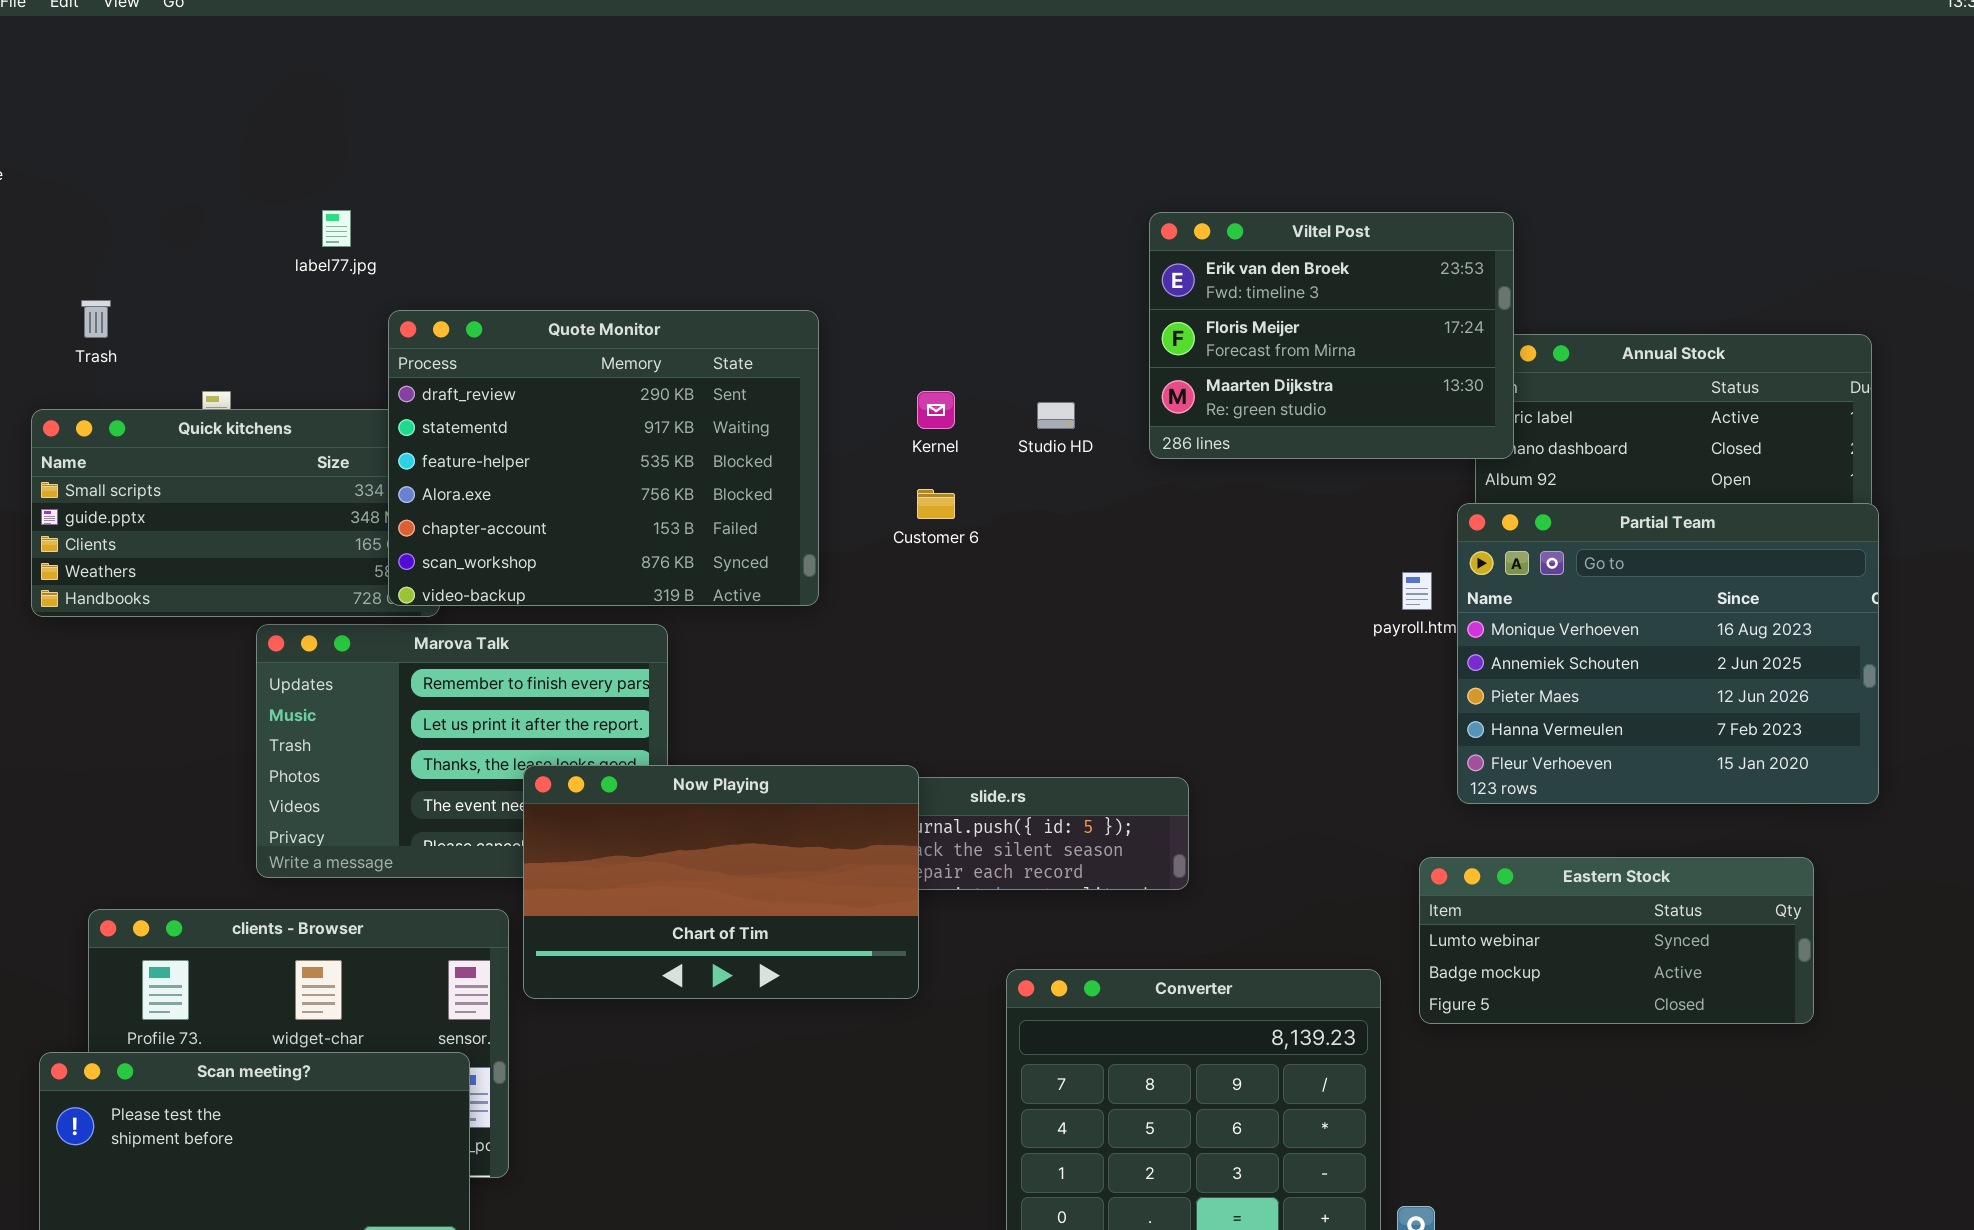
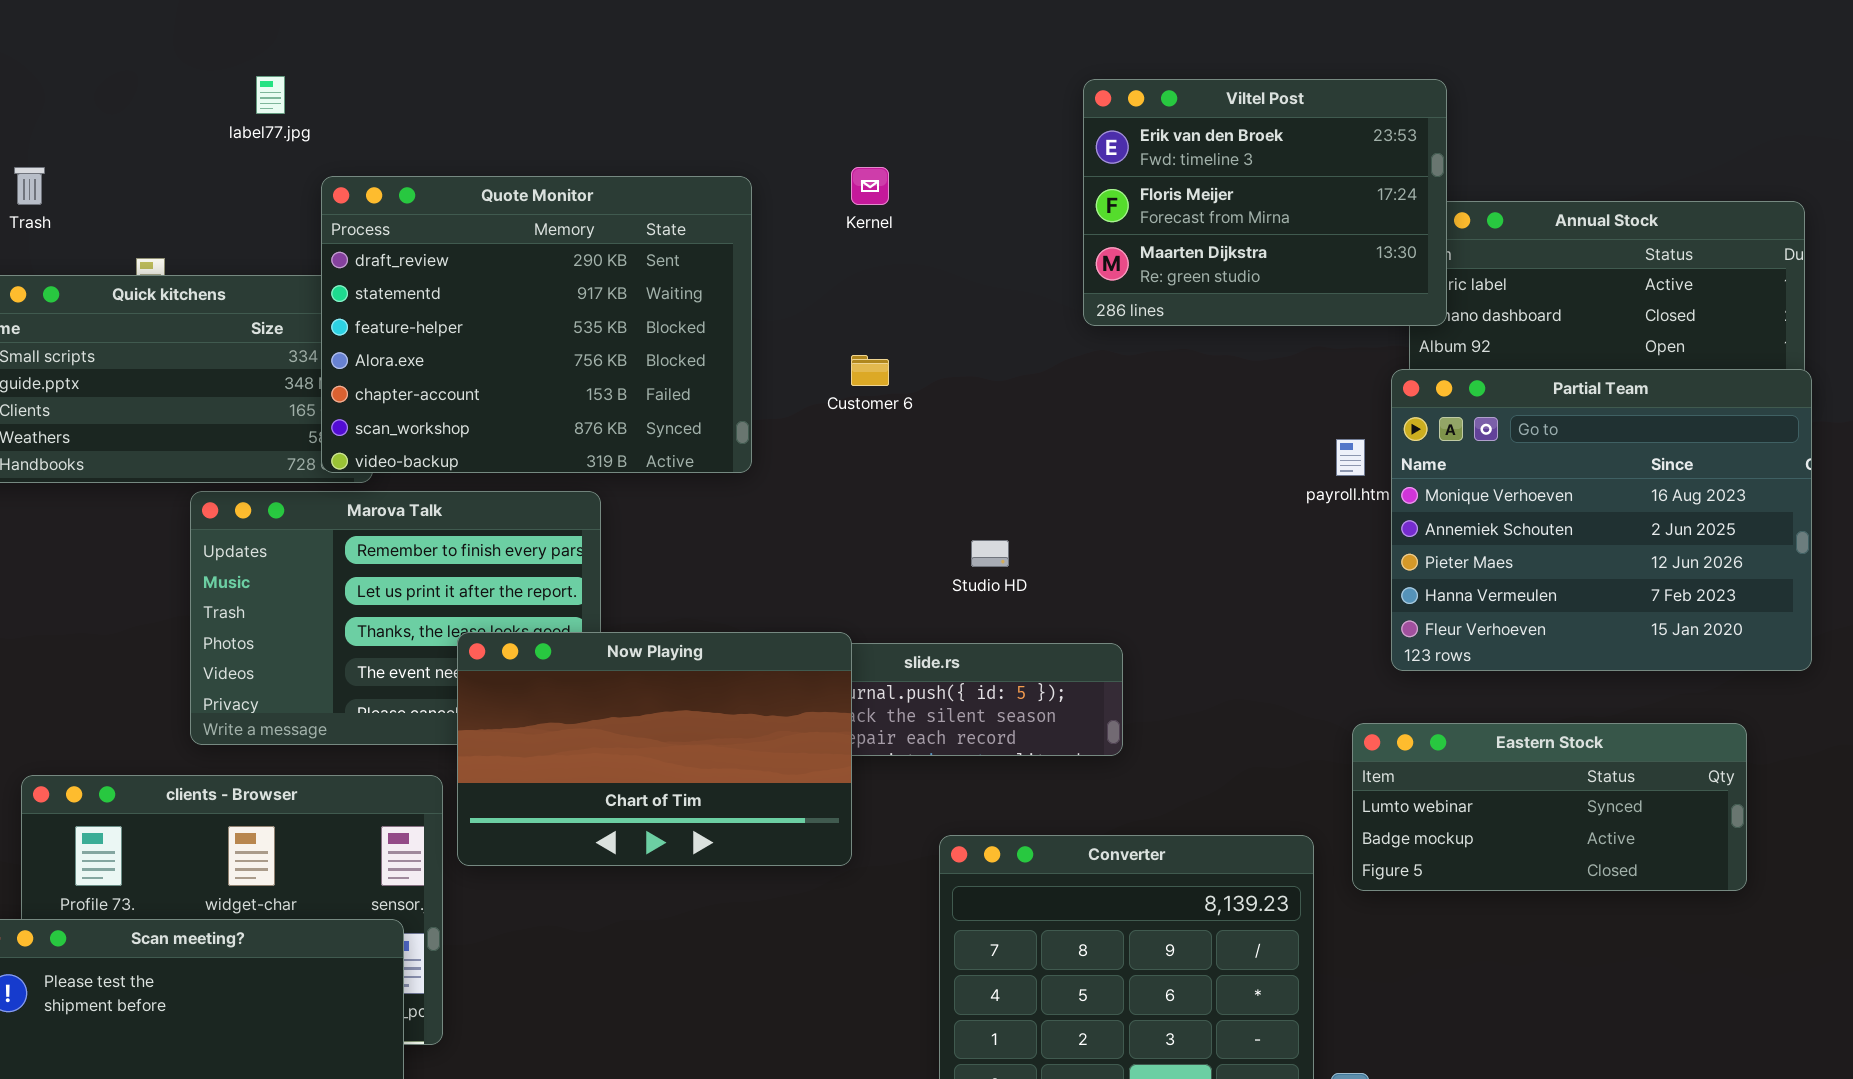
Kernel: [917,391,955,429] -> [851,167,889,205], moved
Studio HD: [1037,402,1075,429] -> [971,540,1009,567], moved

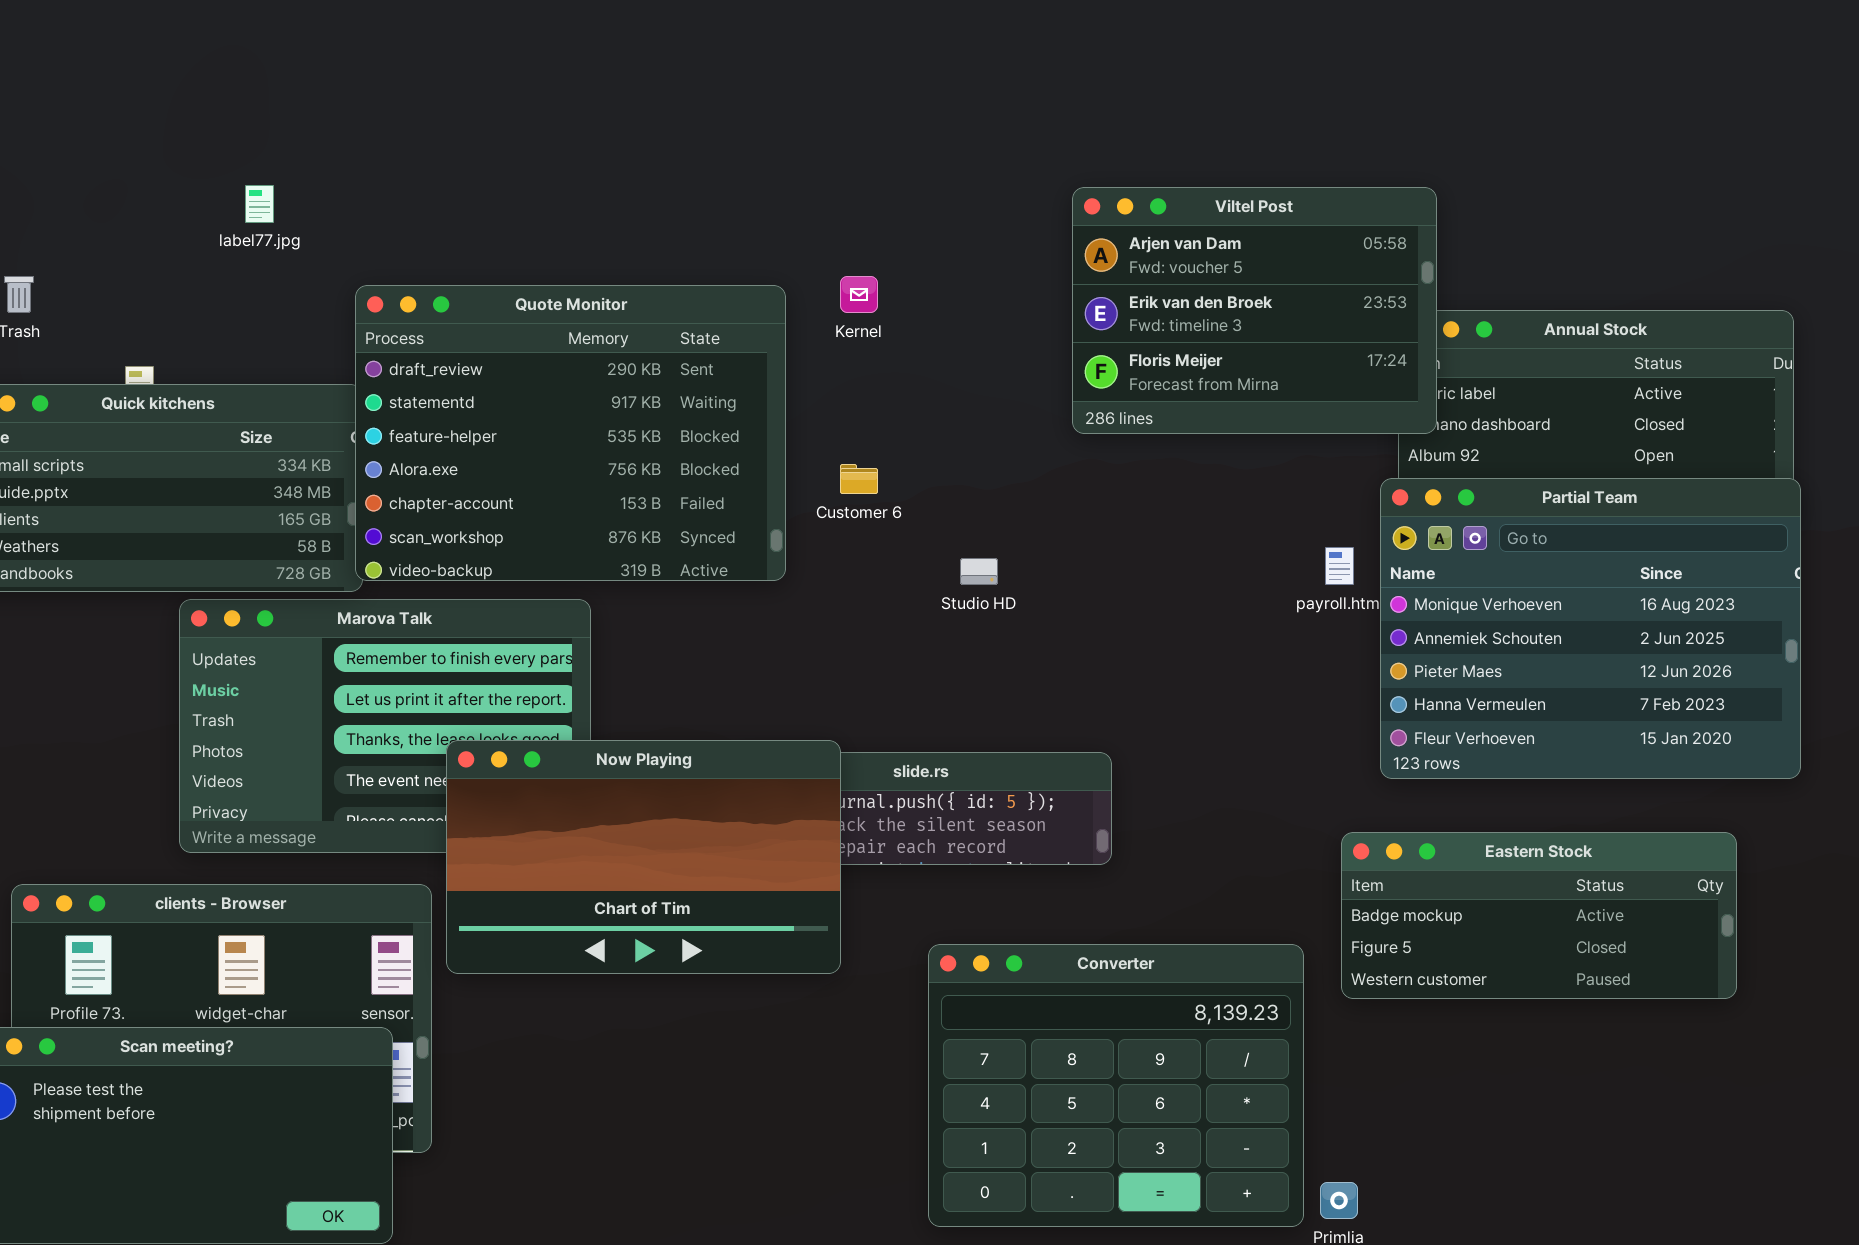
Viltel Post: [1083,79,1447,326] -> [1072,187,1437,434], scrolled up 1 row
Quote Monitor: [321,176,752,473] -> [355,285,786,581], moved
Studio HD: [971,540,1009,567] -> [960,558,998,585], moved
Eastern Stock: [1352,723,1747,891] -> [1341,832,1737,999], scrolled down 1 row

